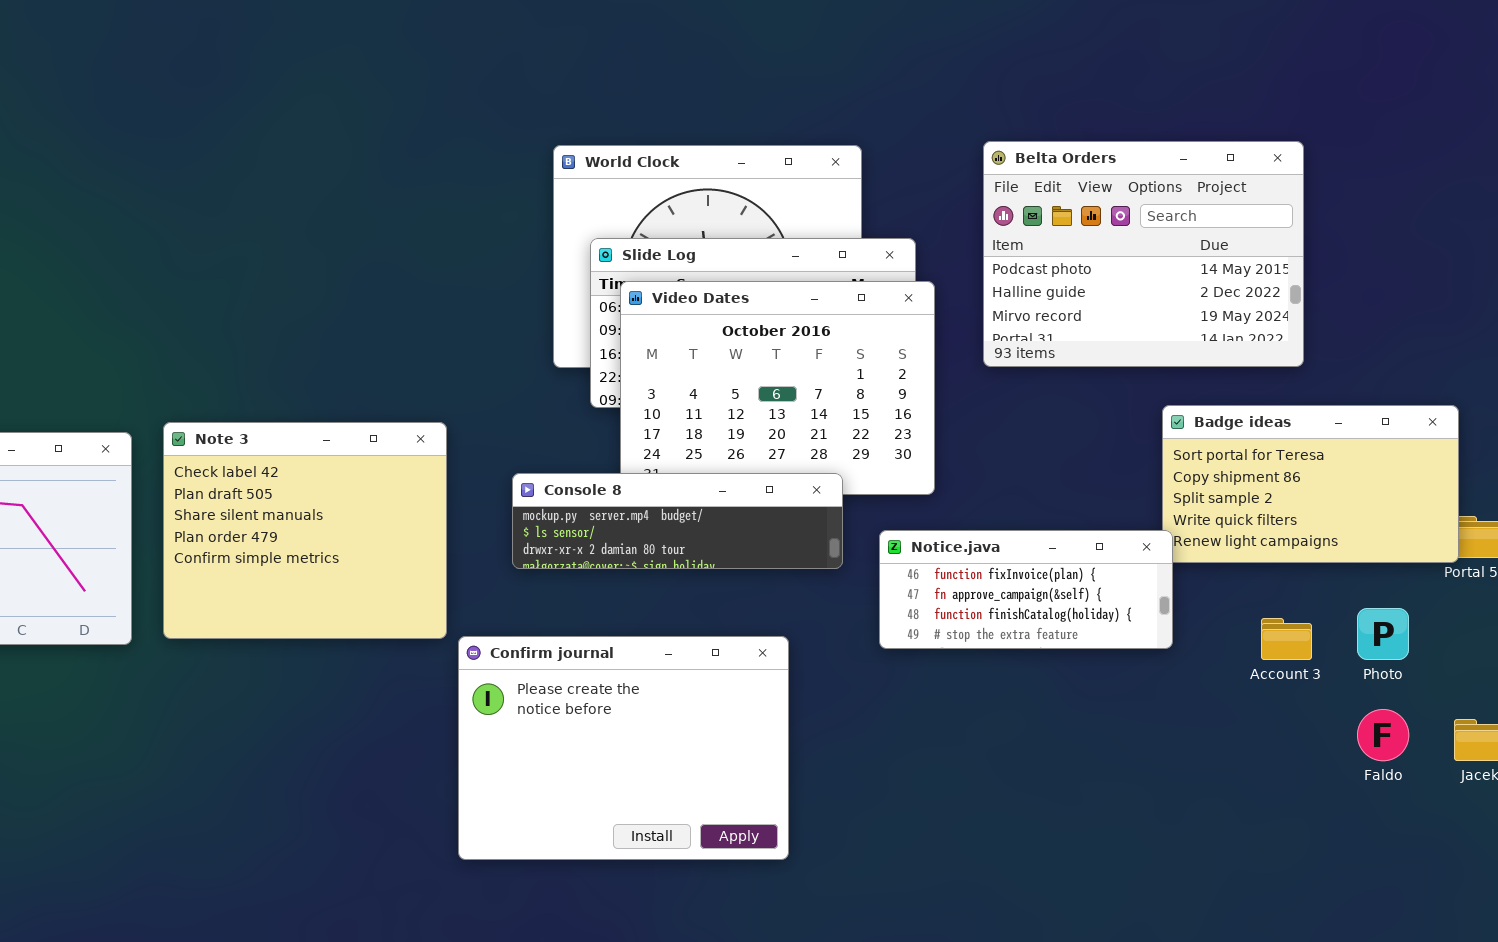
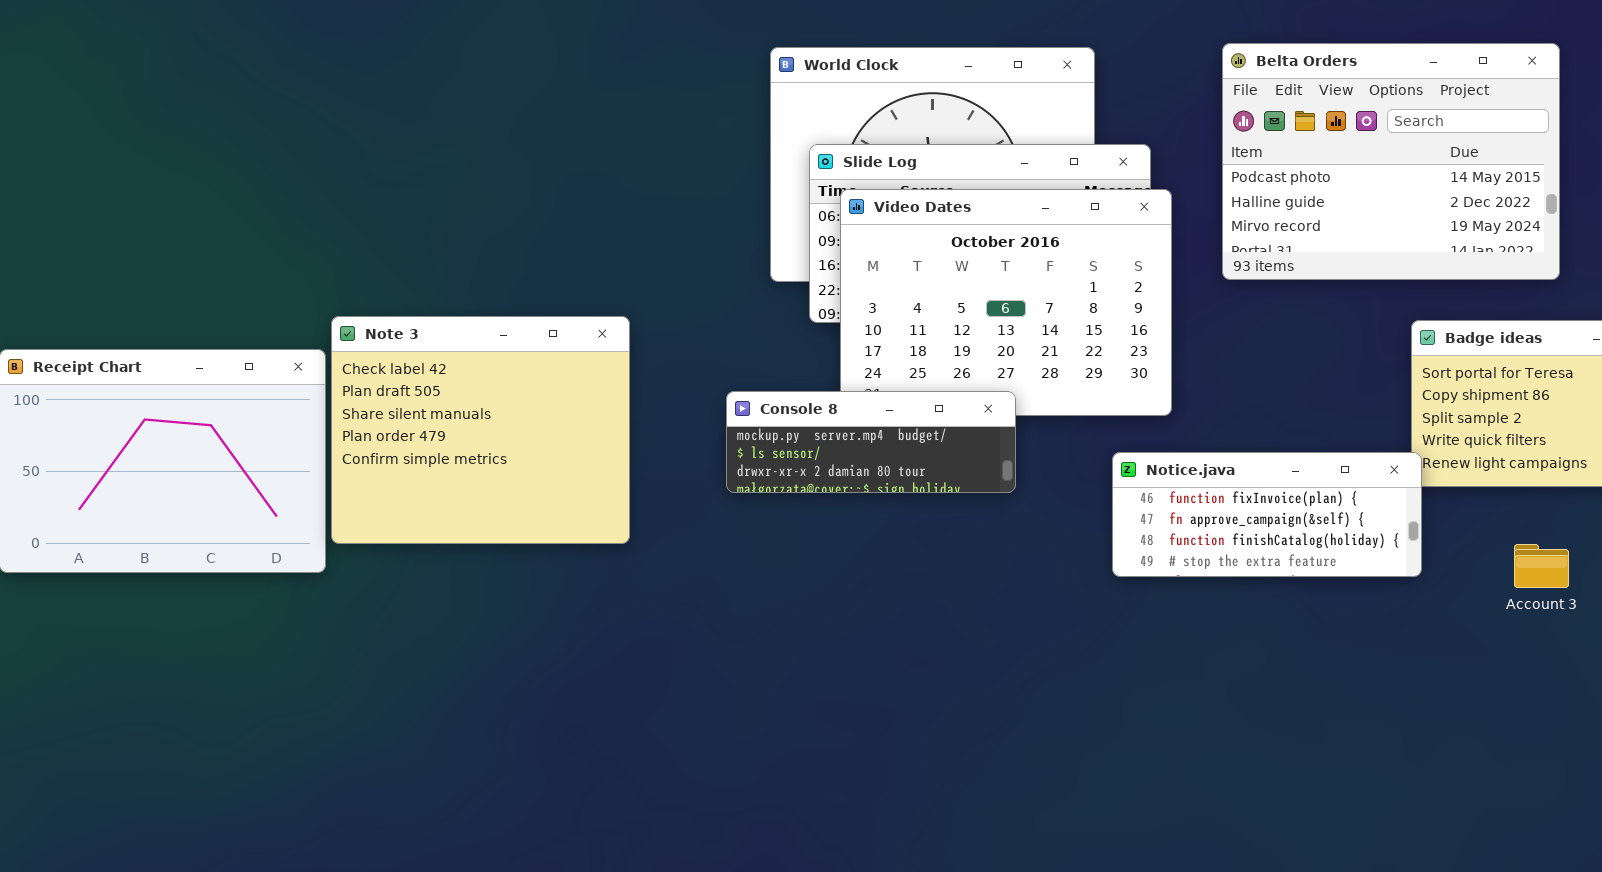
Note 3: [163,422,447,639] -> [331,316,630,544], moved
Console 8: [512,473,843,569] -> [726,391,1016,493], resized
Confirm journal: [458,636,789,860] -> none, closed

